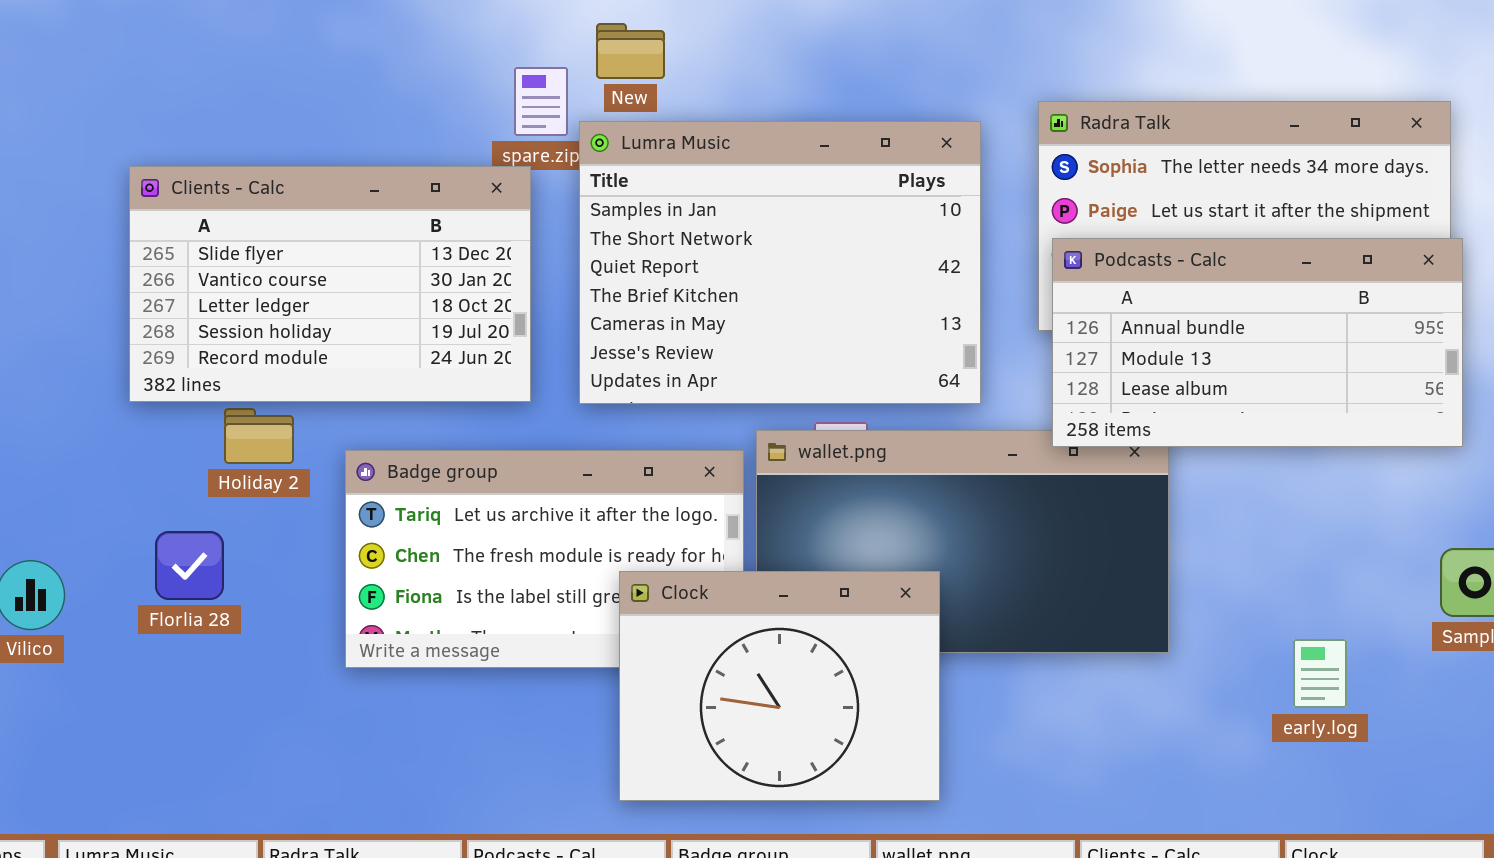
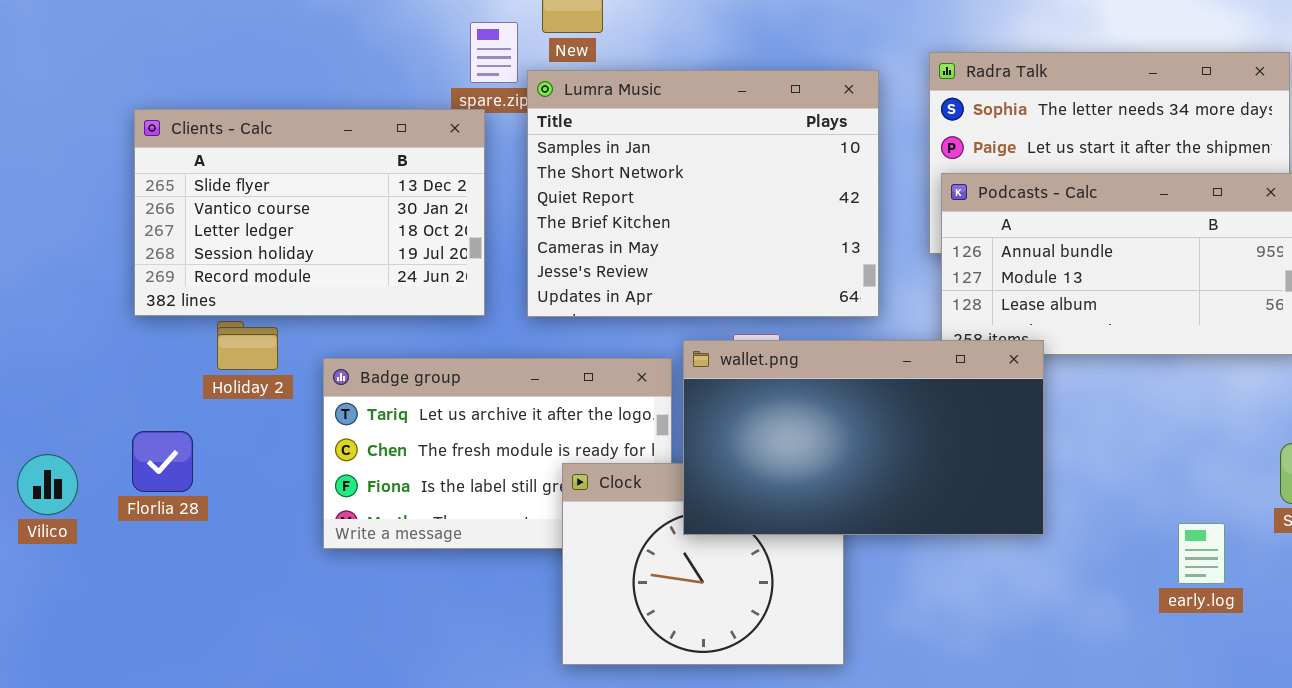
wallet.png: [756,430,1169,653] -> [683,340,1044,535], raised
Florlia 28: [155,531,224,600] -> [132,431,193,492], moved
early.log: [1293,639,1347,708] -> [1178,523,1225,584], moved

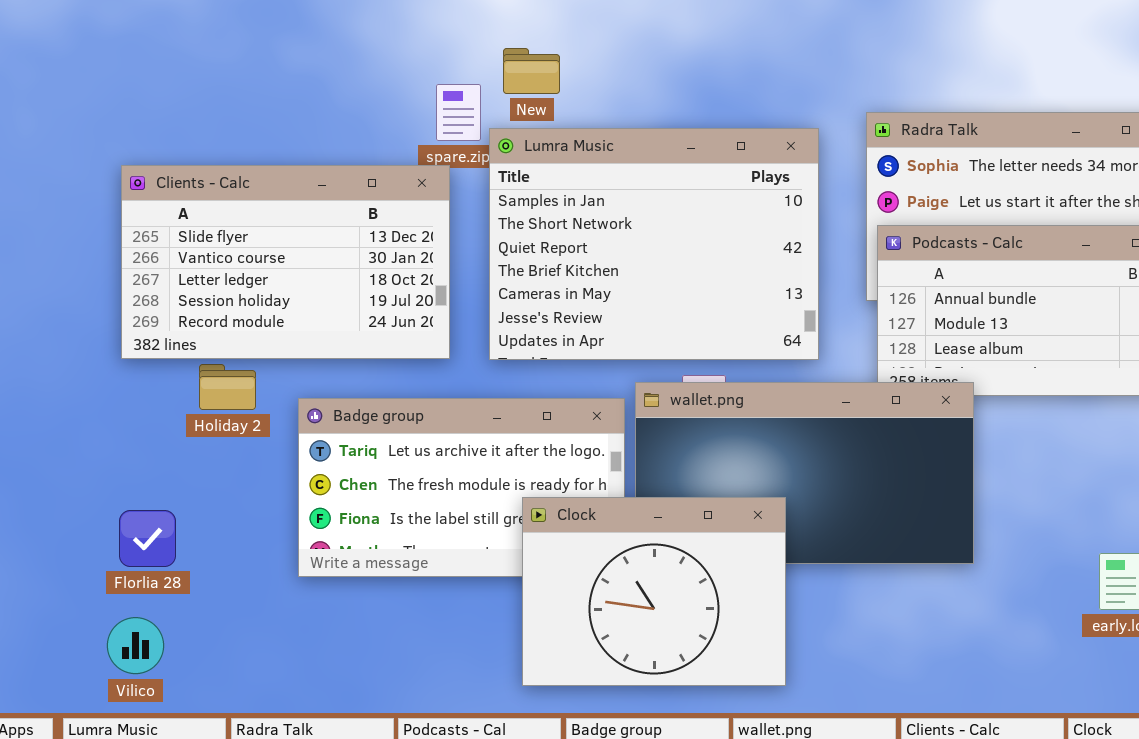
Florlia 28: [132,431,193,492] -> [119,510,176,567], moved
Vilico: [17,454,78,515] -> [107,617,164,674], moved
Clock: [562,463,844,665] -> [522,497,786,686], raised

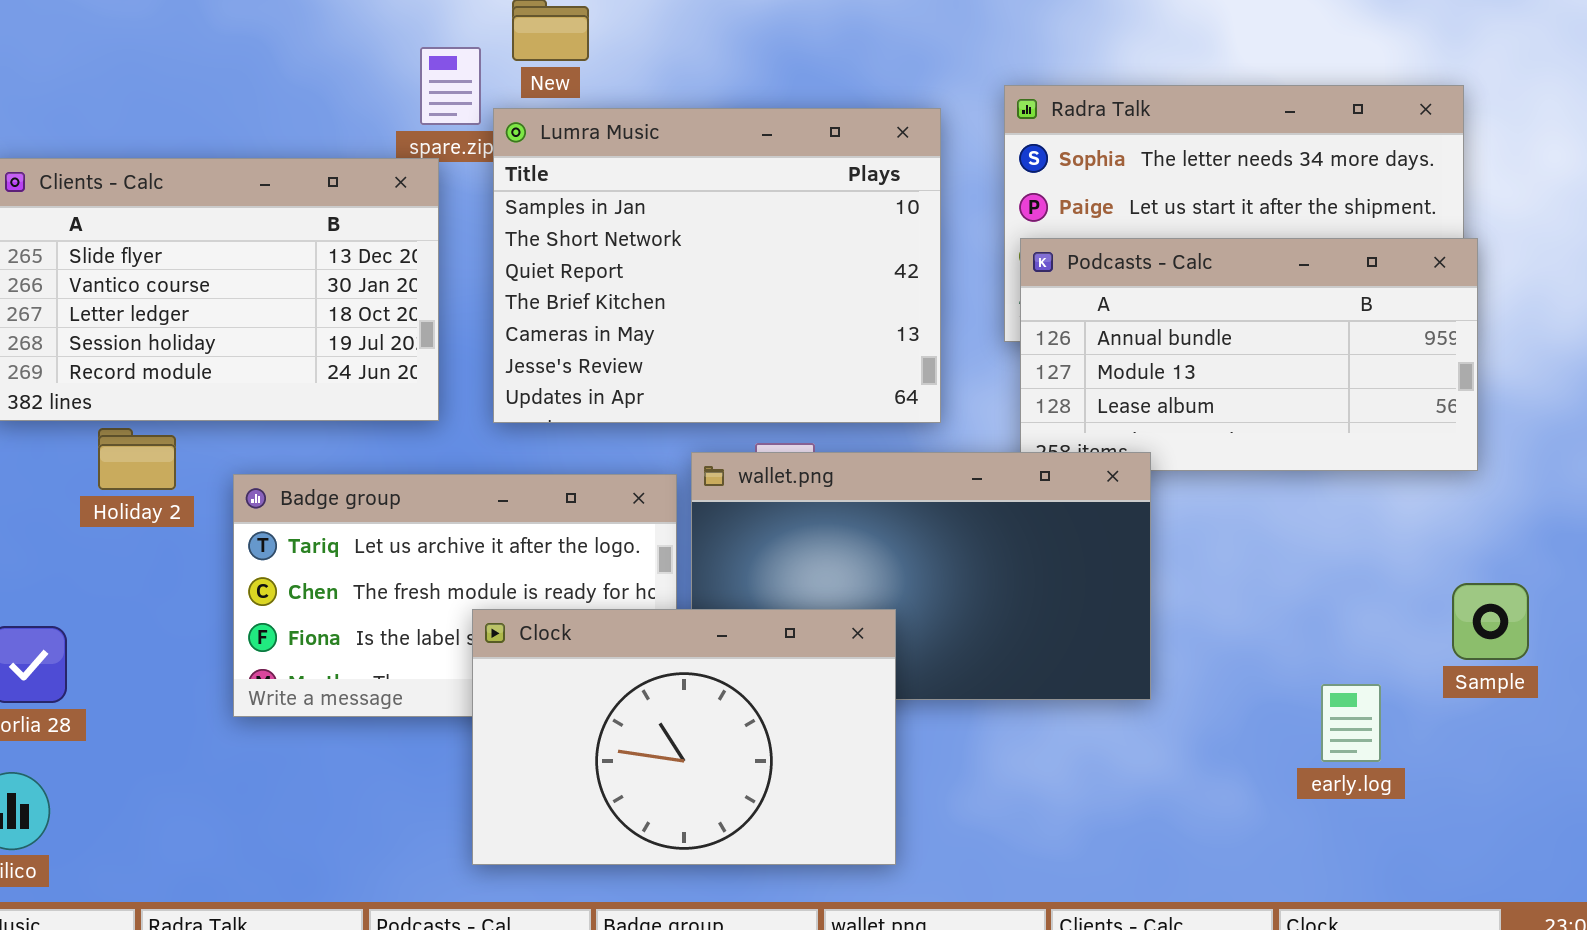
Clock: [522,497,786,686] -> [472,609,896,865], resized

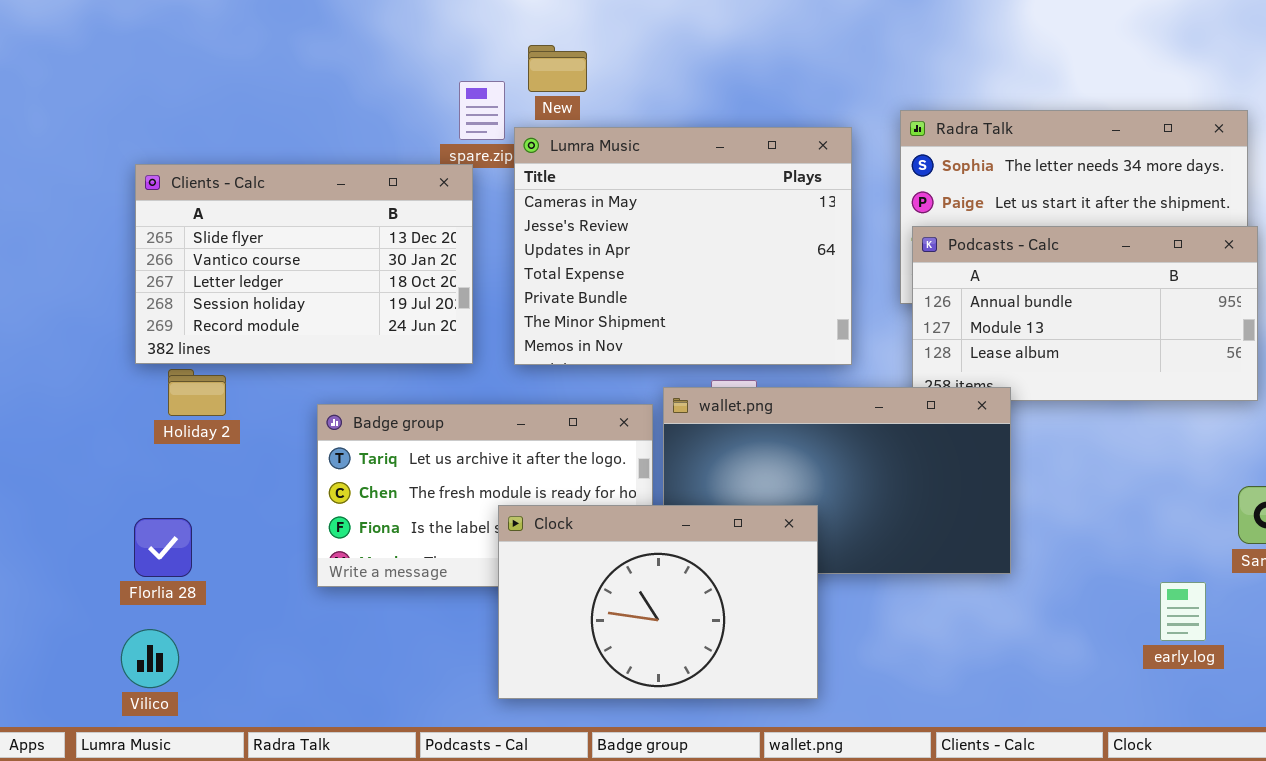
Lumra Music: [493,108,941,423] -> [514,127,852,365], scrolled down 4 rows
Holiday 2: [98,428,176,490] -> [168,369,226,416], moved
early.log: [1321,684,1381,762] -> [1160,582,1206,641], moved

